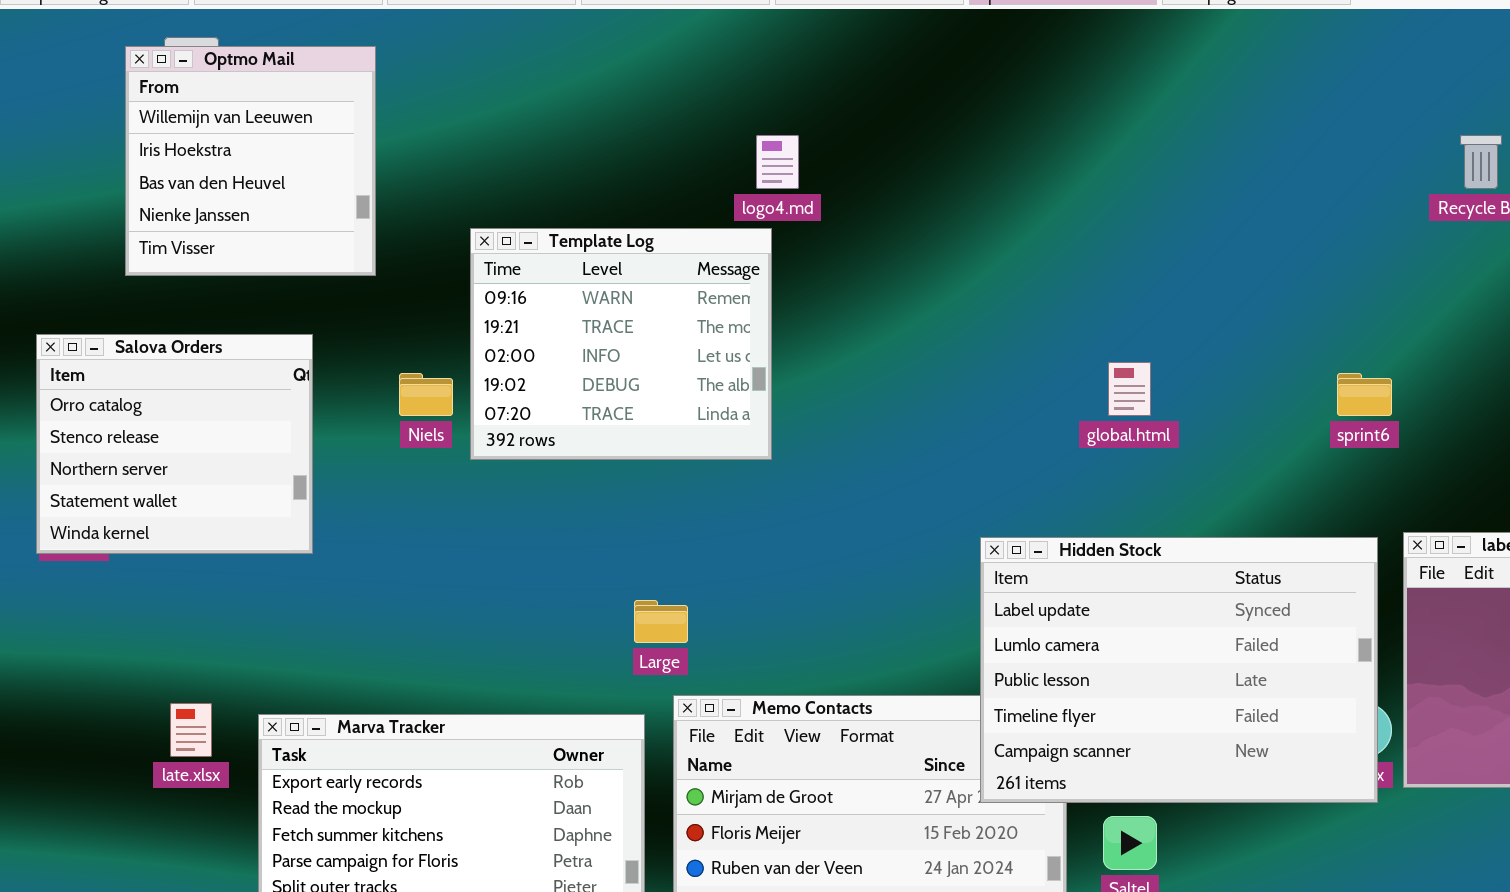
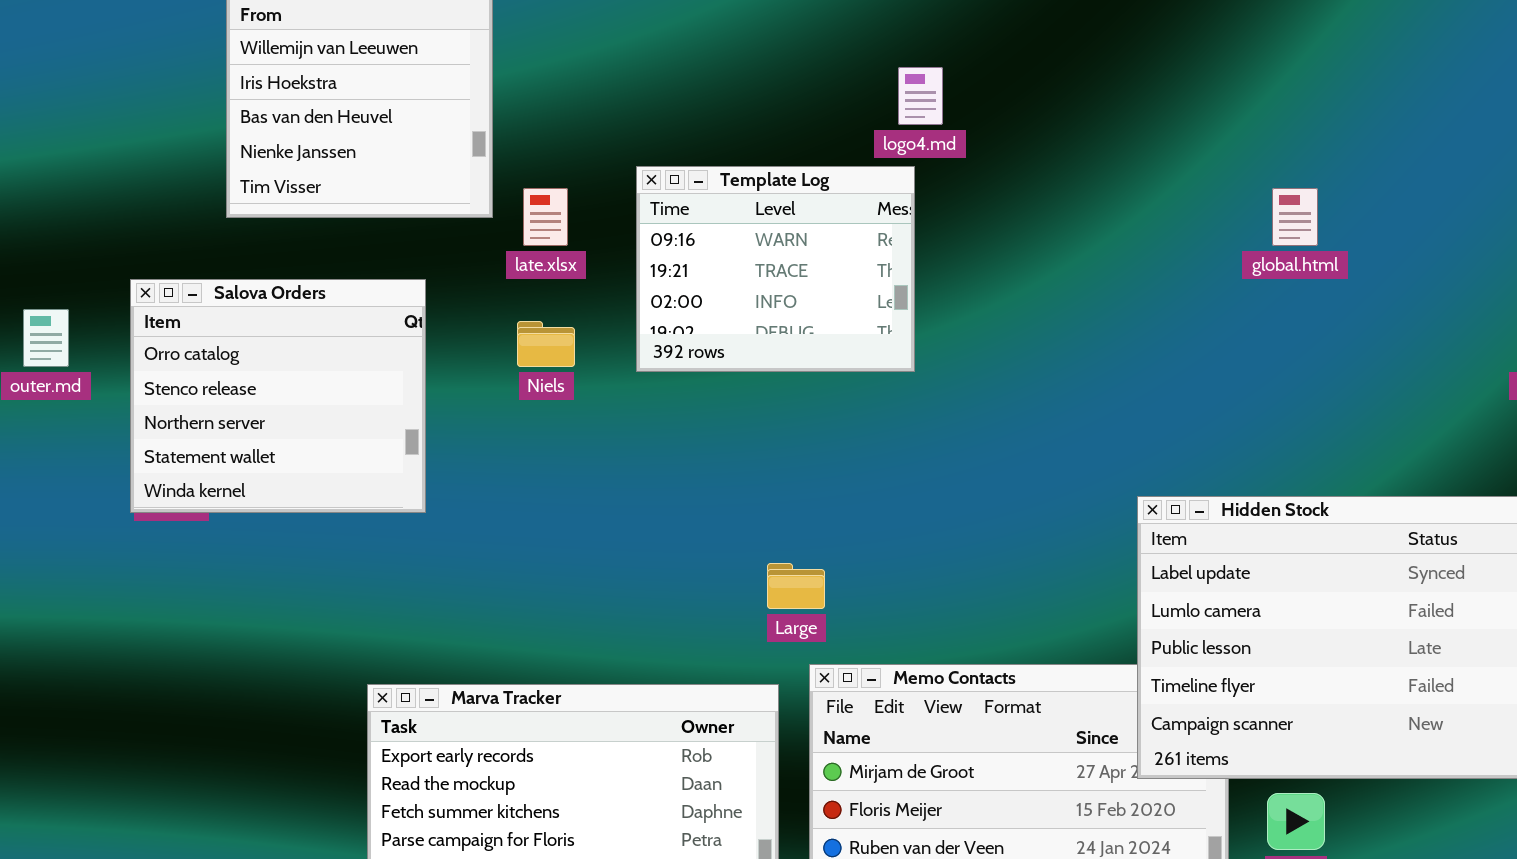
Template Log: [470,228,772,460] -> [636,166,915,372], resized
global.html: [1108,362,1151,416] -> [1272,188,1318,246], moved
late.xlsx: [170,703,212,757] -> [523,188,568,246], moved

